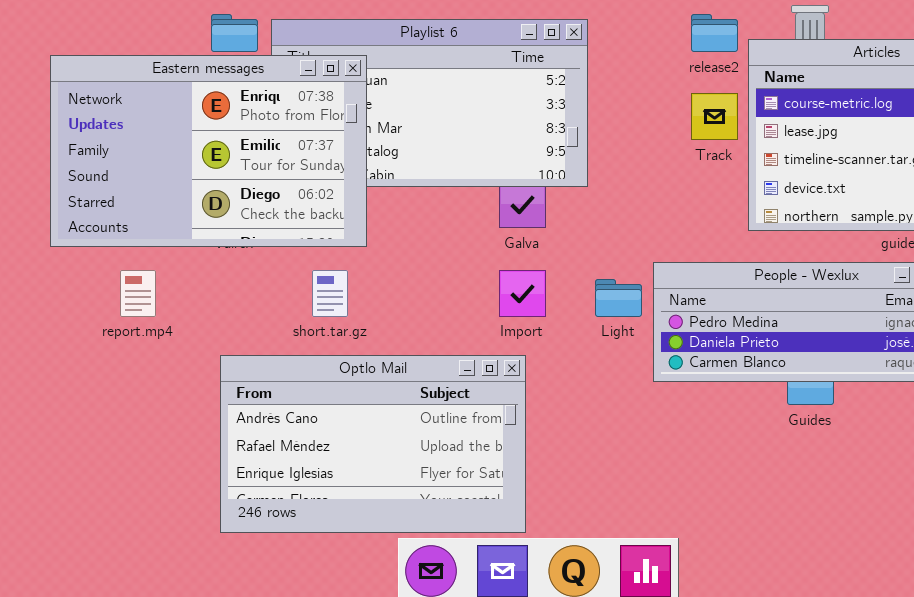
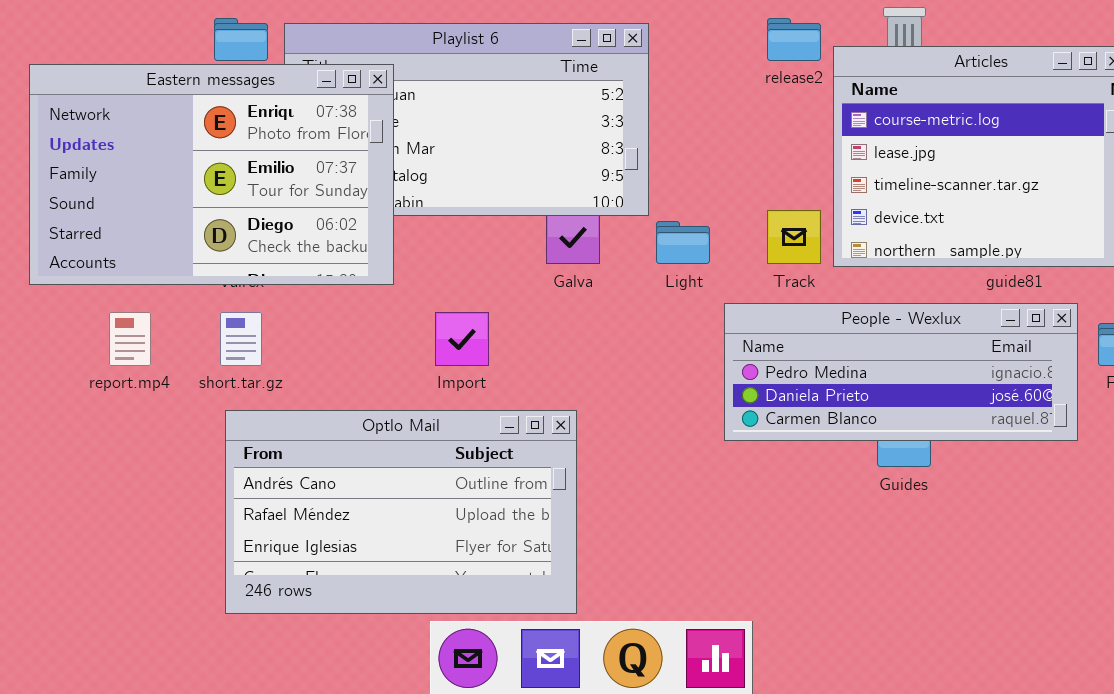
Track: [691,93,738,140] -> [767,210,821,264], moved
short.tar.gz: [312,270,348,317] -> [220,312,262,366], moved
Import: [499,270,546,317] -> [435,312,489,366], moved
Light: [595,279,642,317] -> [656,221,710,264], moved

